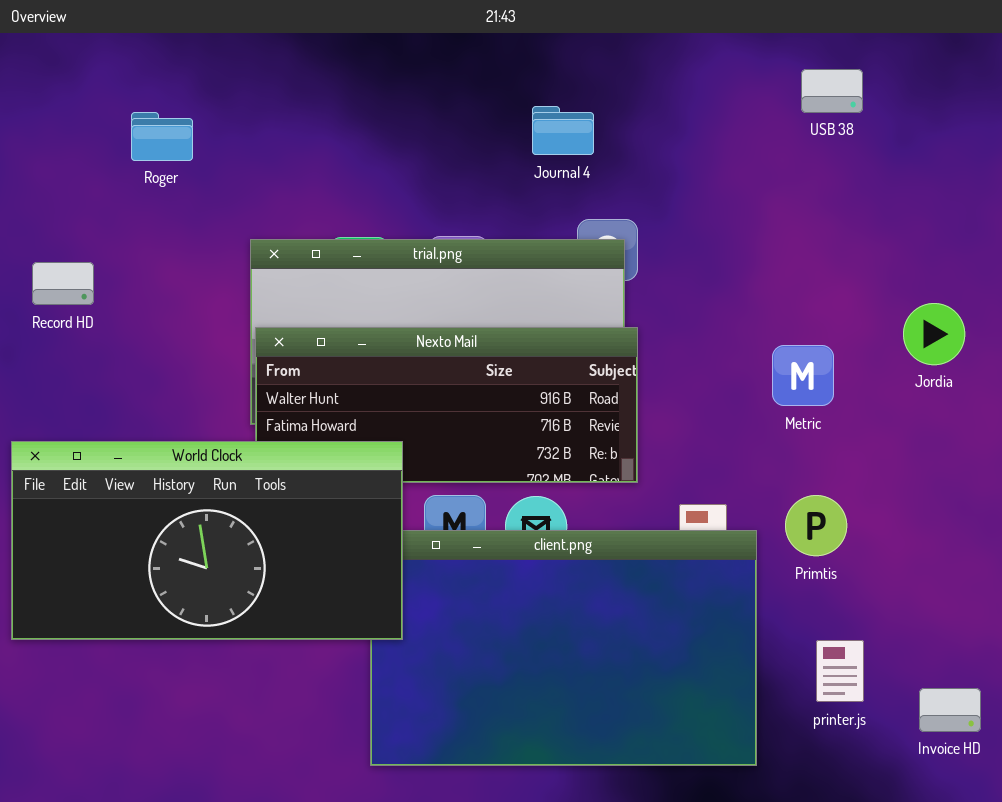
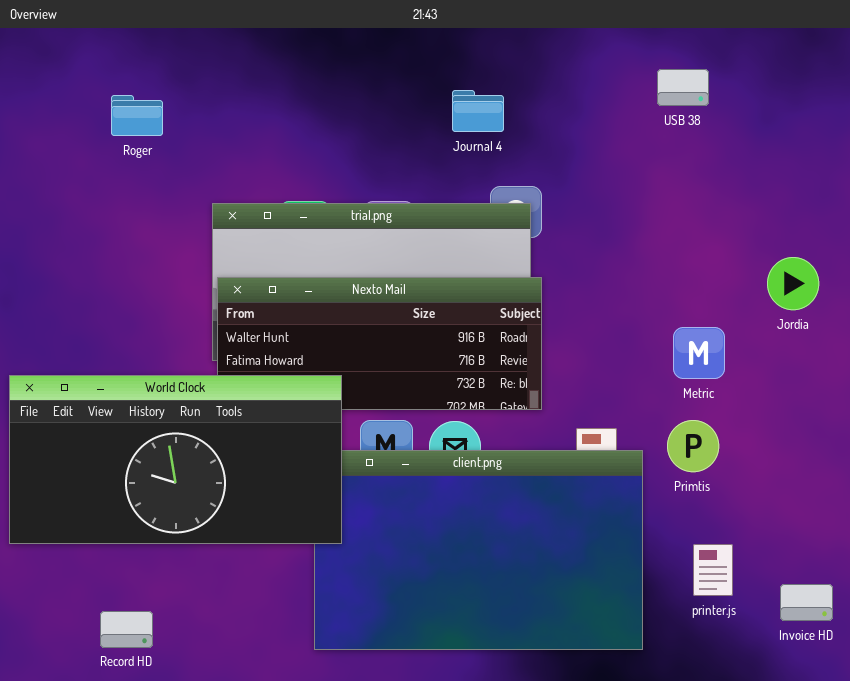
USB 38: [801,69,863,113] -> [657,69,709,106], moved
Record HD: [32,262,94,305] -> [100,611,153,648], moved
Metric: [772,345,834,406] -> [673,327,725,379], moved

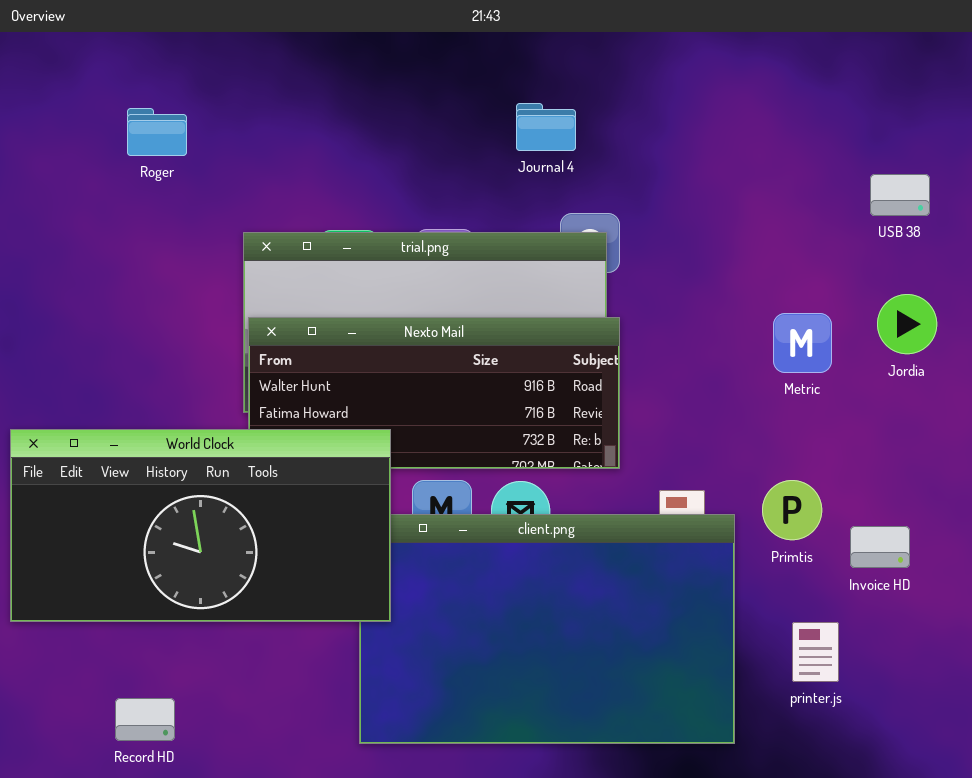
USB 38: [657,69,709,106] -> [870,174,930,216], moved
Metric: [673,327,725,379] -> [773,313,832,373], moved
Invoice HD: [780,584,833,621] -> [850,526,910,568], moved

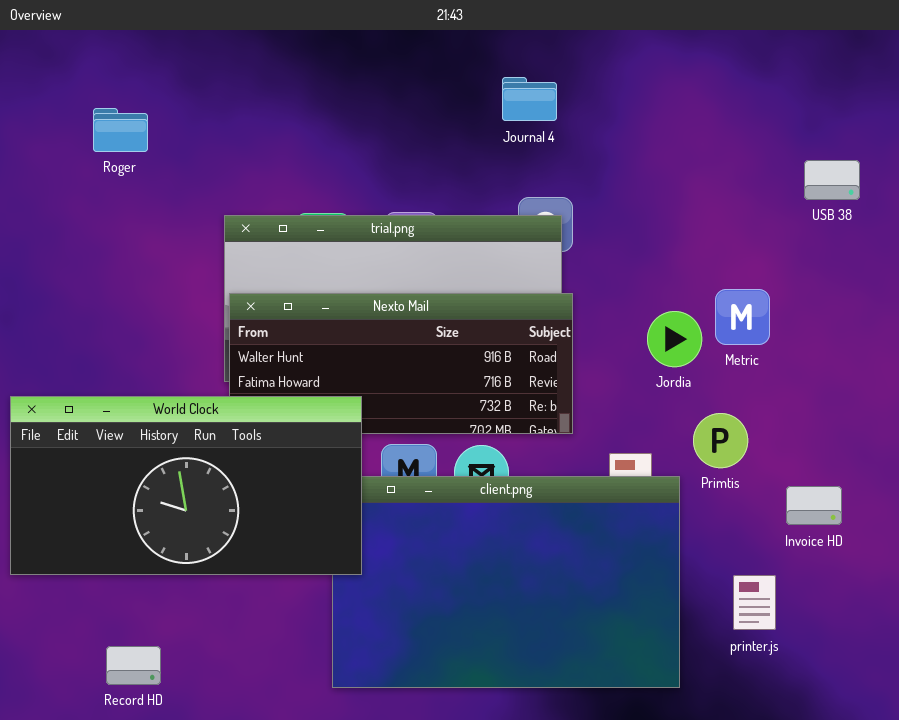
Journal 4: [516,103,576,151] -> [502,77,557,121], moved
Roger: [127,108,187,156] -> [93,108,148,152], moved
Jordia: [877,294,937,354] -> [647,311,702,367], moved
Primtis: [762,480,822,540] -> [693,413,748,468], moved

